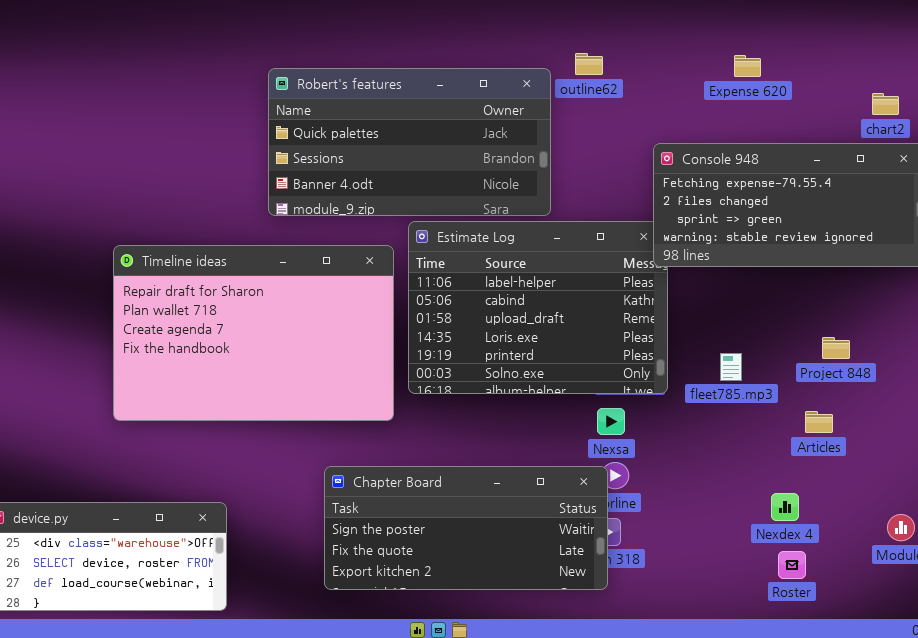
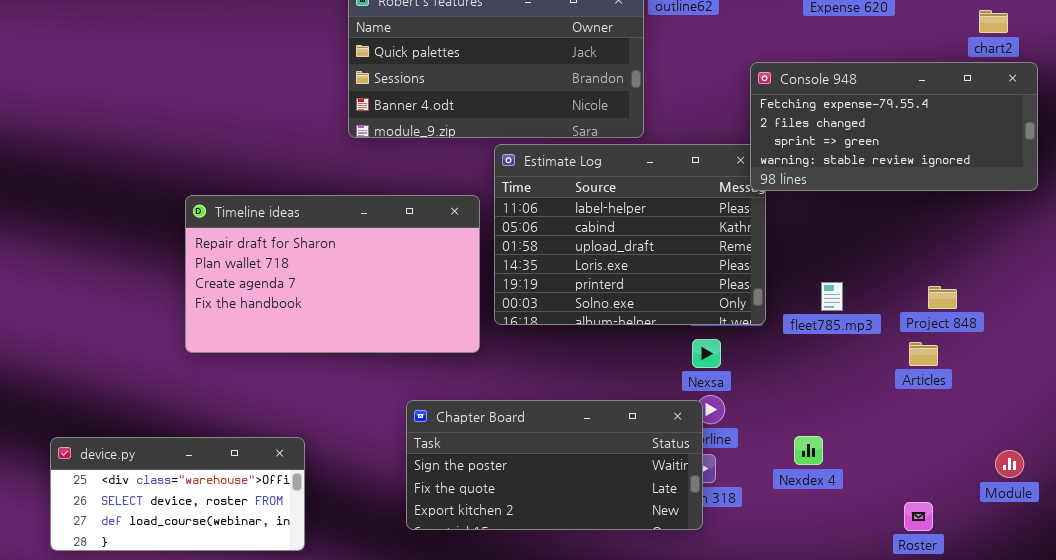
Timeline ideas: [113,245,394,421] -> [185,195,480,353], resized
Project 848: [822,337,850,359] -> [928,286,957,309], moved
Nexdex 4: [771,493,799,521] -> [794,436,823,465], moved
Roster: [778,551,806,579] -> [904,502,933,531], moved

